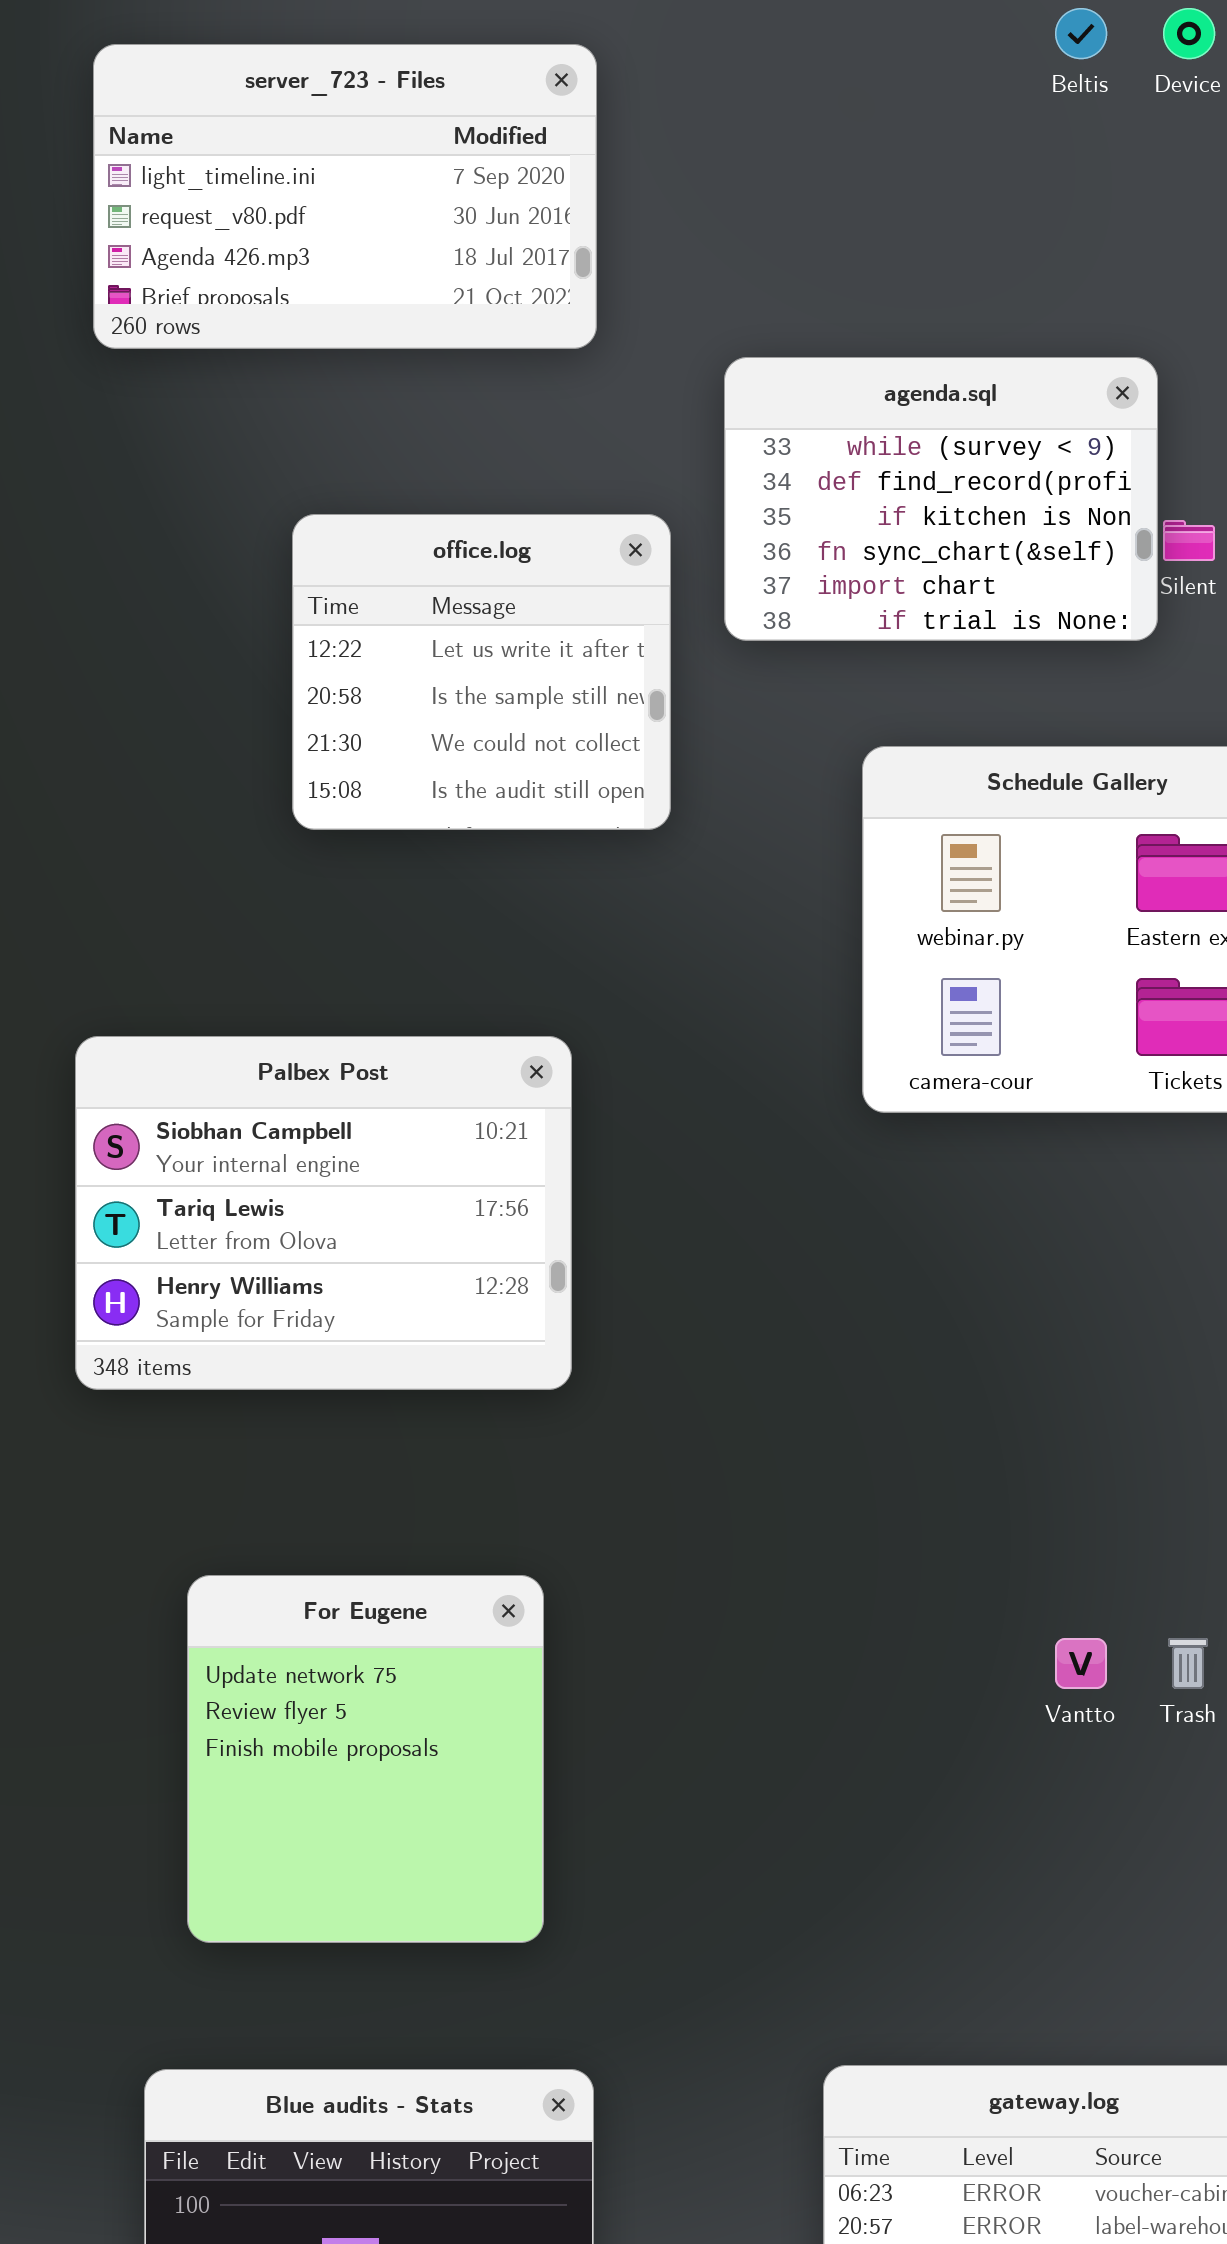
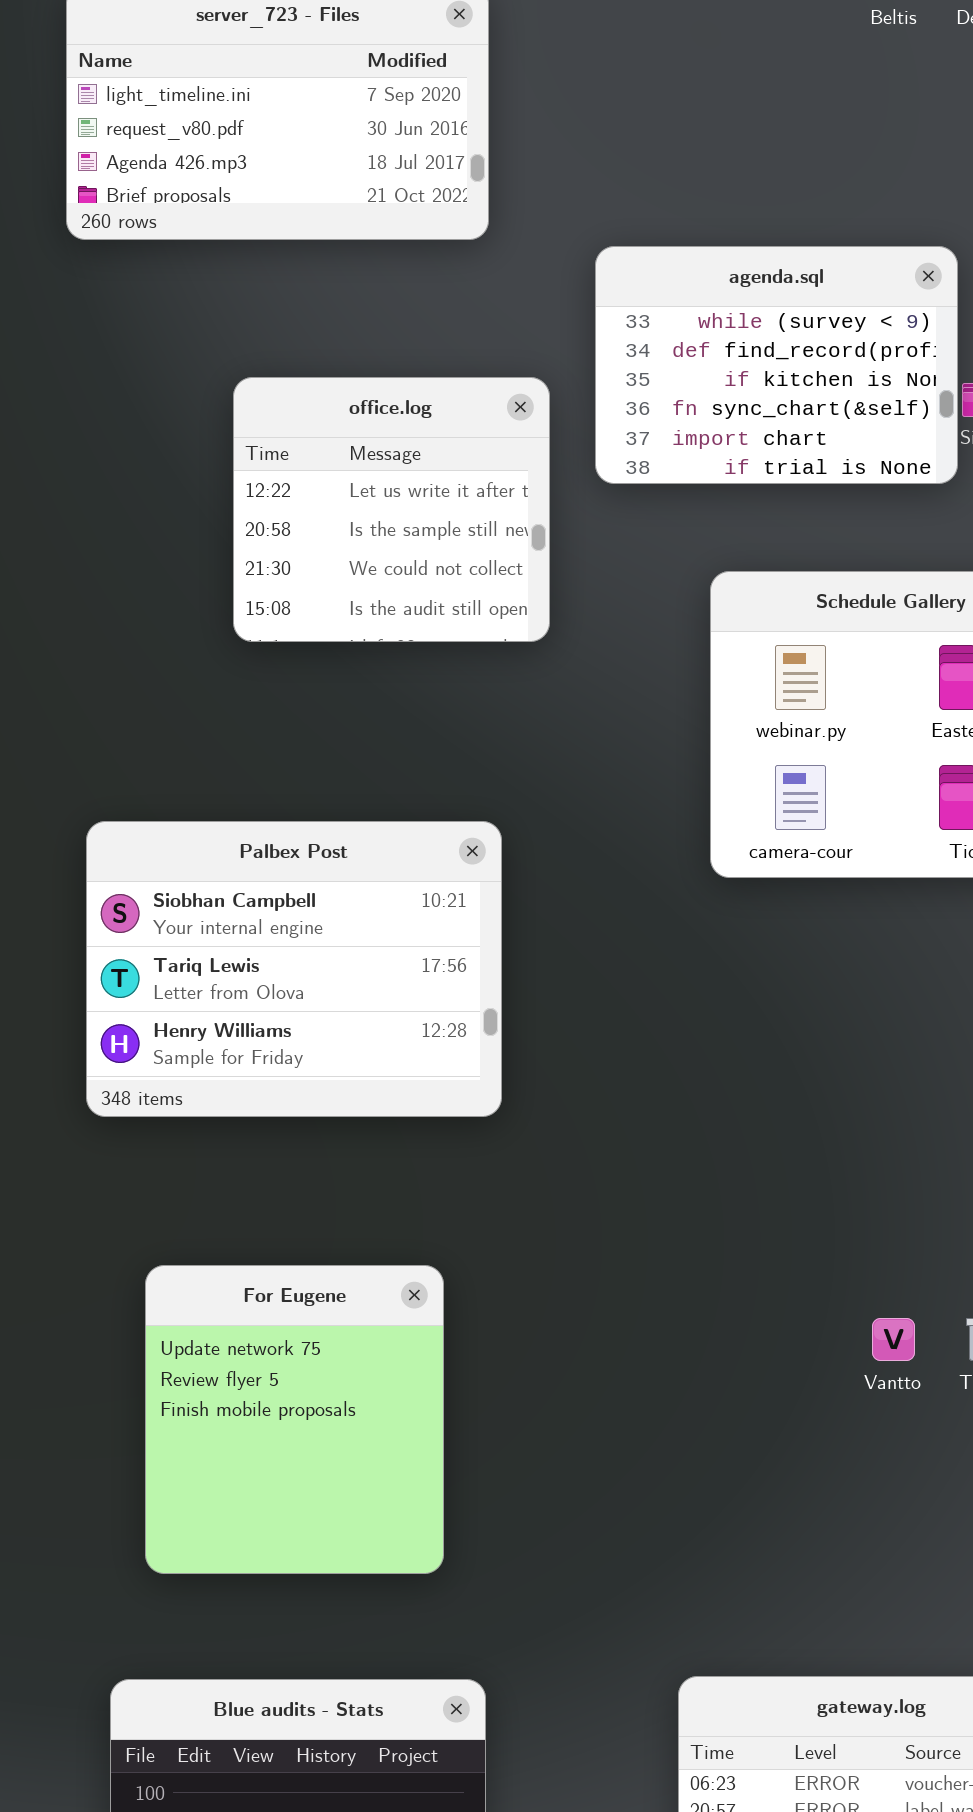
Palbex Post: [75,1036,572,1390] -> [86,821,502,1117], moved

